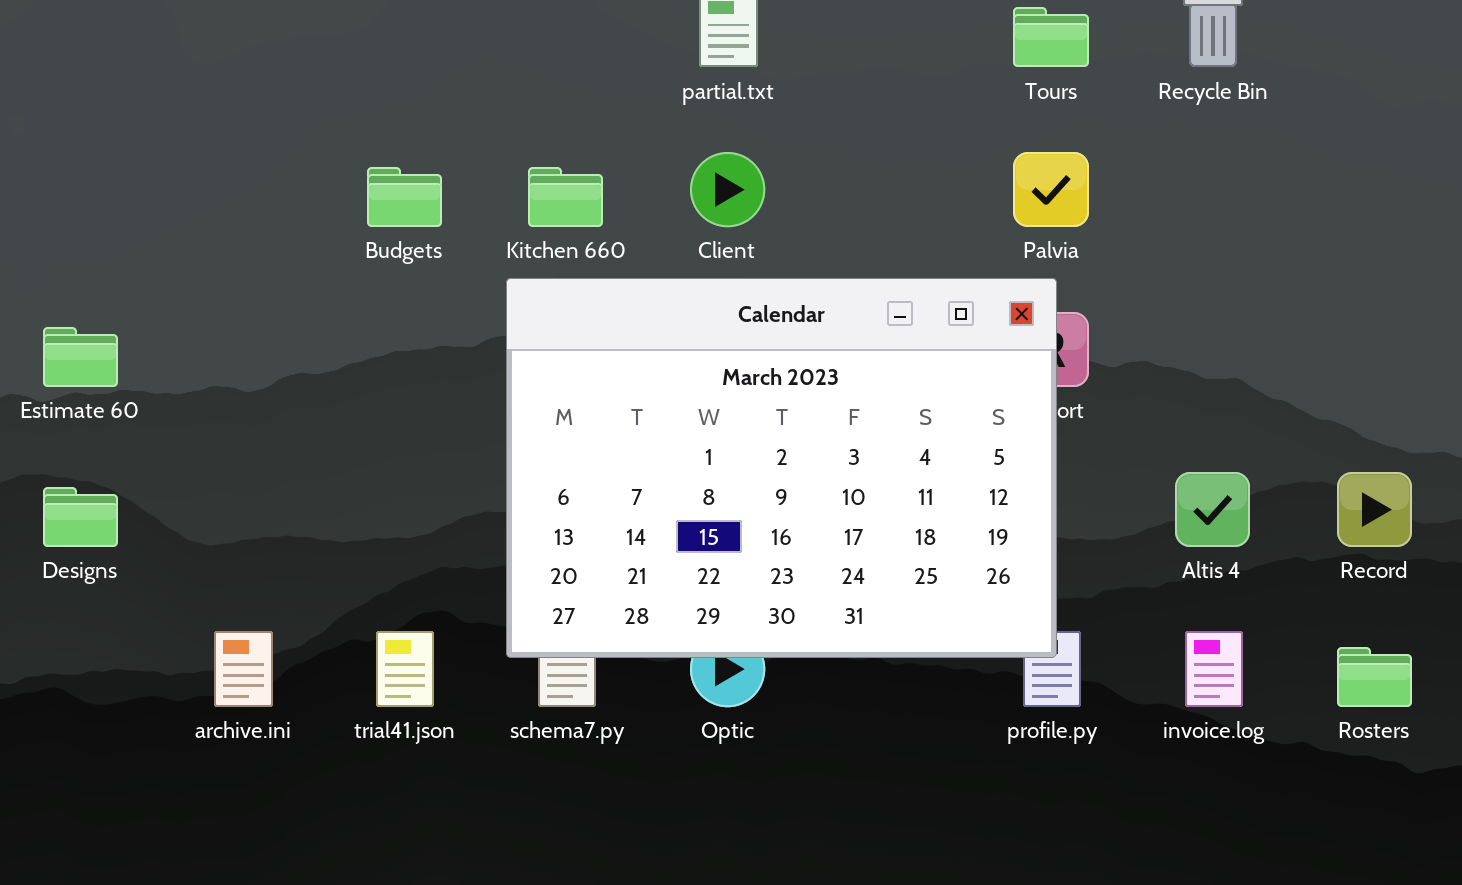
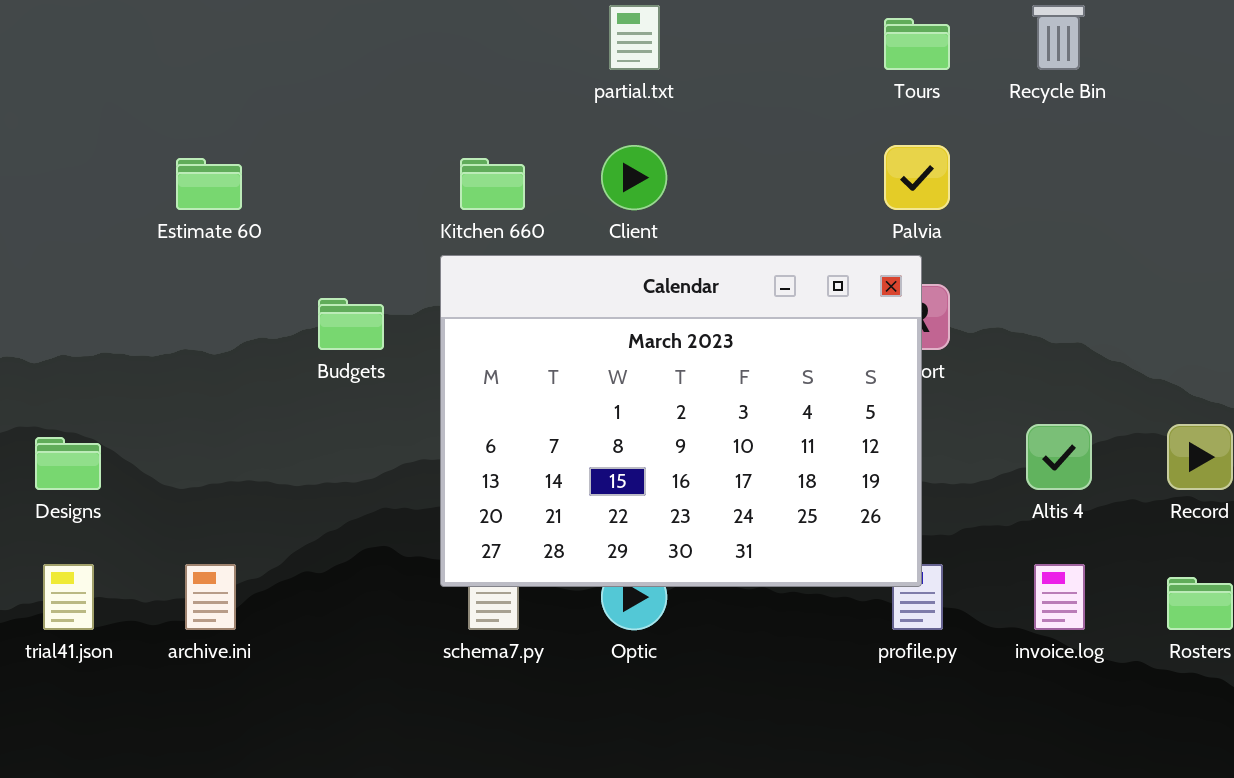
Budgets: [367,167,442,227] -> [318,298,384,350], moved
Estimate 60: [43,327,118,387] -> [176,158,242,210], moved
trial41.json: [376,631,434,707] -> [43,564,94,630], moved

